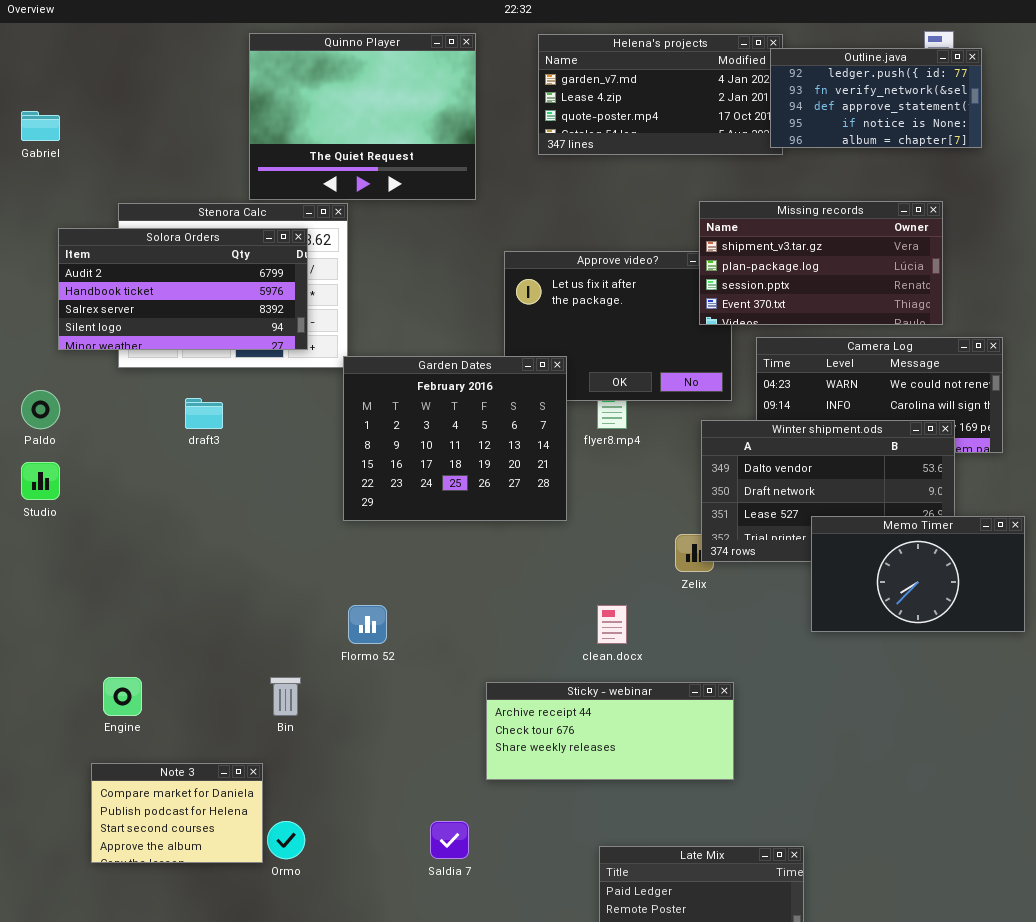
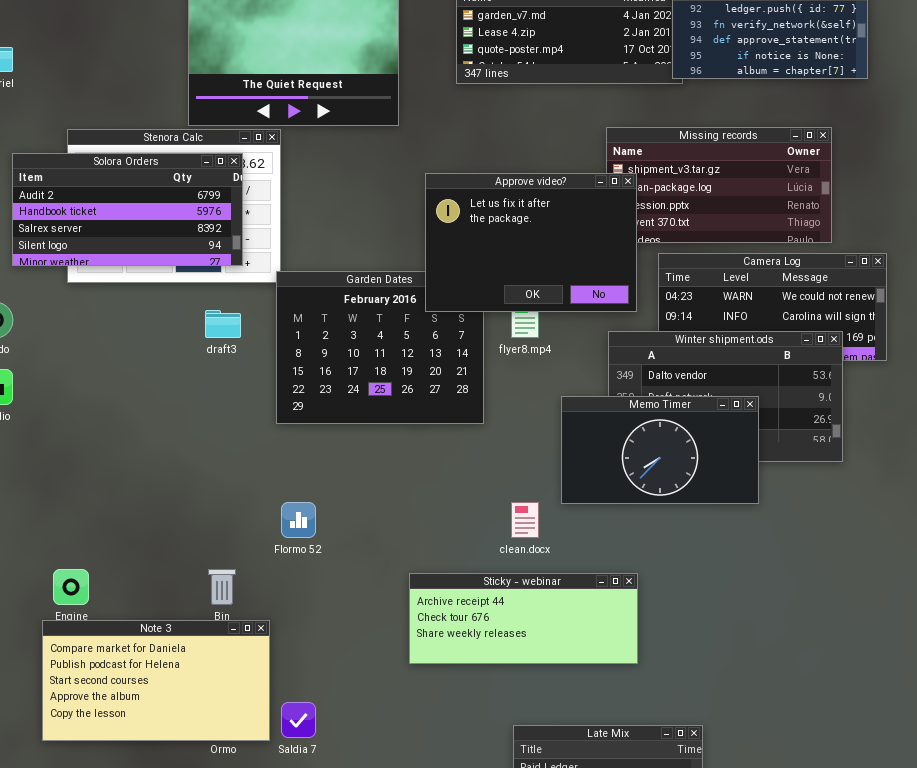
Approve video?: [504,251,732,401] -> [425,173,637,312], raised
draft3: [185,398,223,429] -> [205,310,241,338], moved
Memo Timer: [811,516,1025,632] -> [561,396,759,504], moved
Note 3: [91,763,263,863] -> [42,620,270,741], resized
Saldia 7: [430,821,469,859] -> [281,702,316,738], moved

